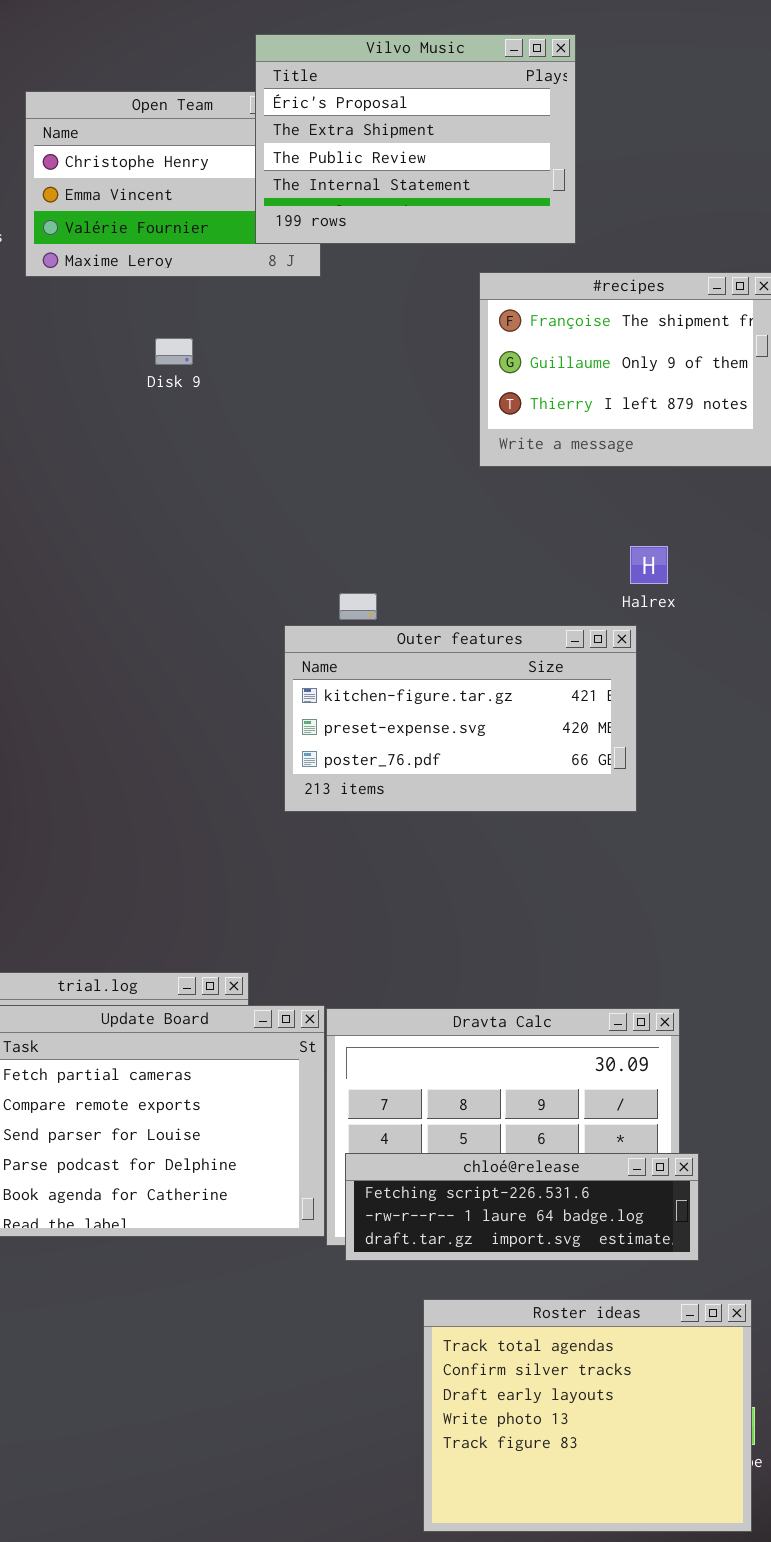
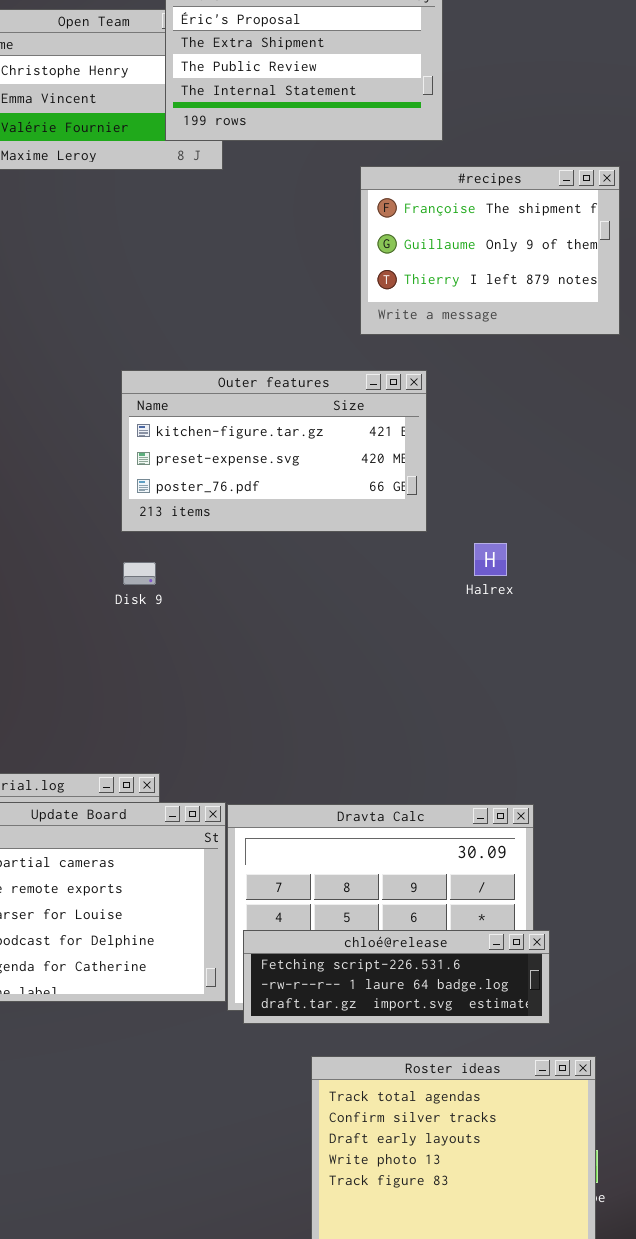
Disk 9: [155,338,193,365] -> [123,562,156,585], moved
Halrex: [630,546,668,584] -> [474,543,507,576], moved
Outer features: [284,625,637,812] -> [121,370,427,532], moved

